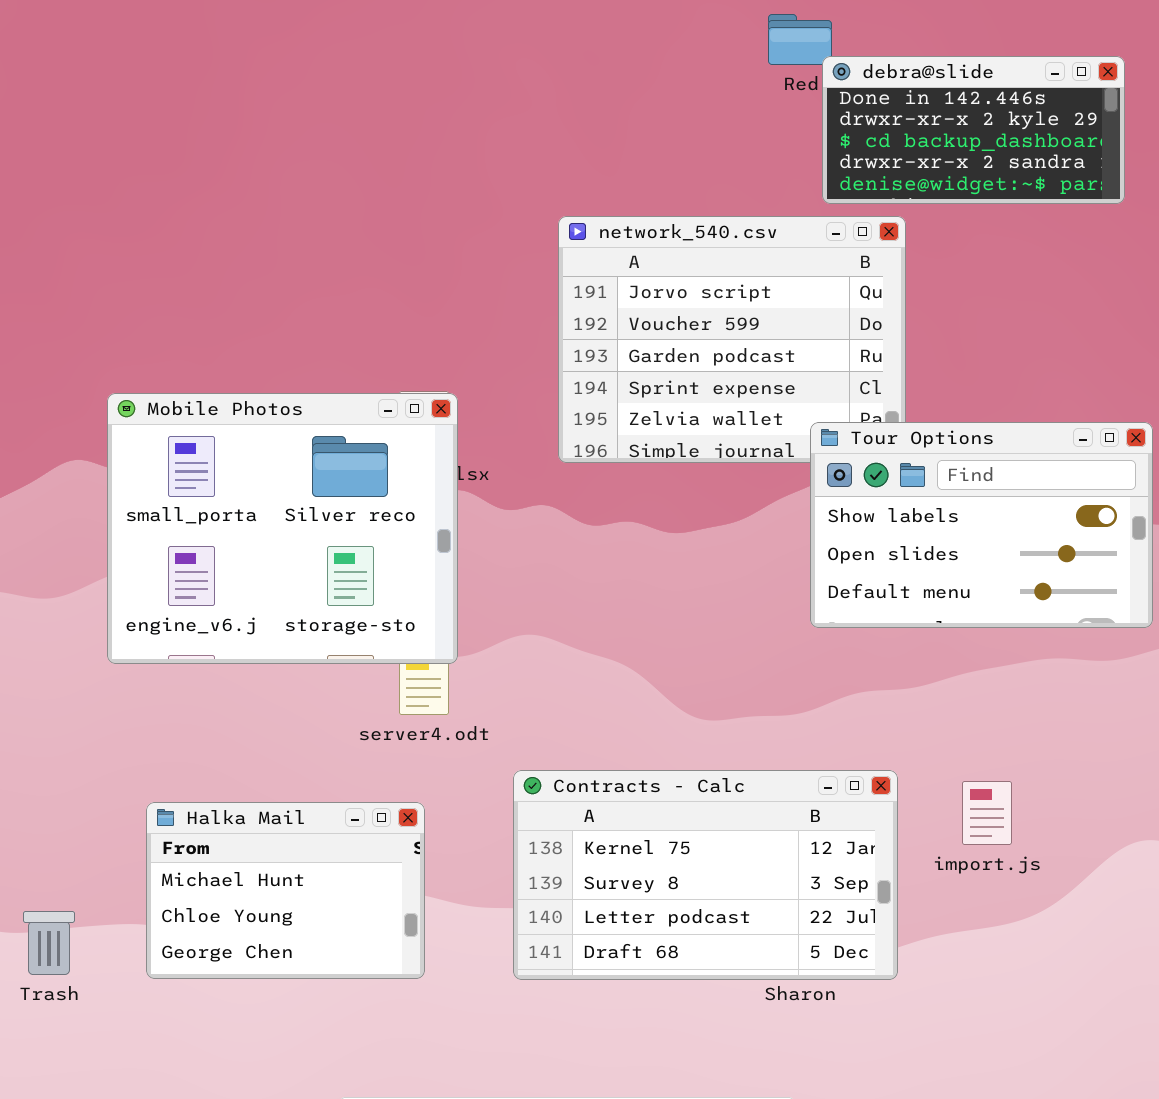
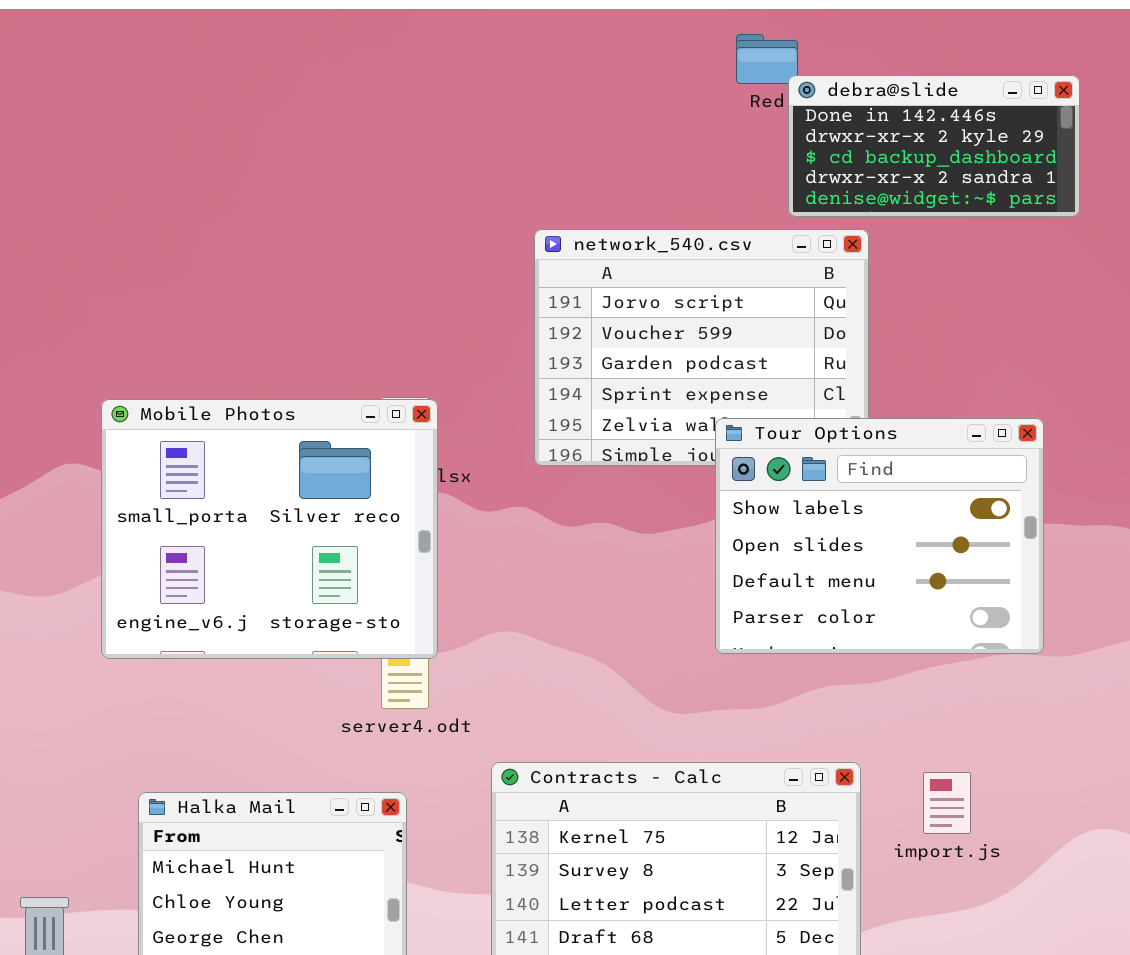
Tour Options: [810,422,1153,628] -> [715,418,1044,654], moved, resized

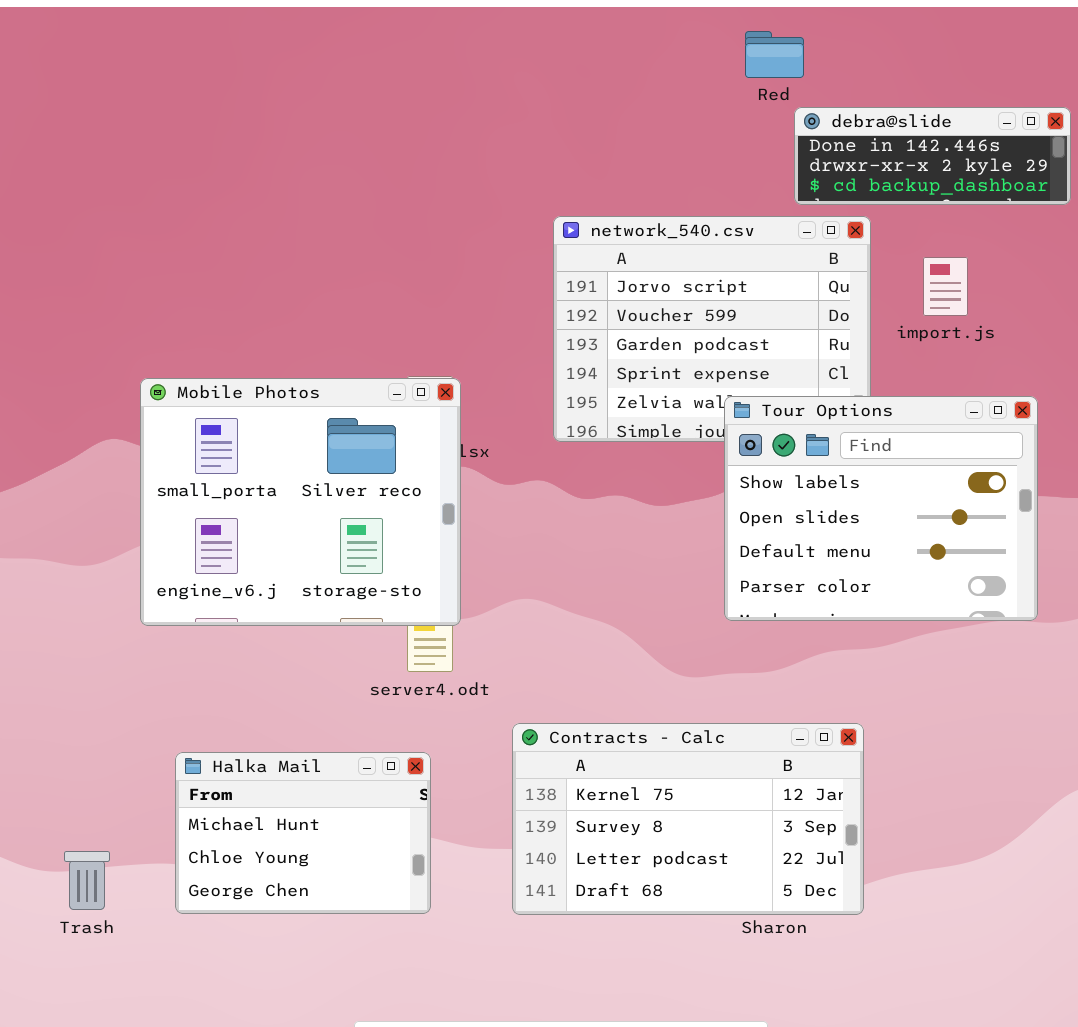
debra@slide: [788,75,1080,217] -> [794,107,1071,205], resized
import.js: [923,772,971,834] -> [923,257,968,316], moved

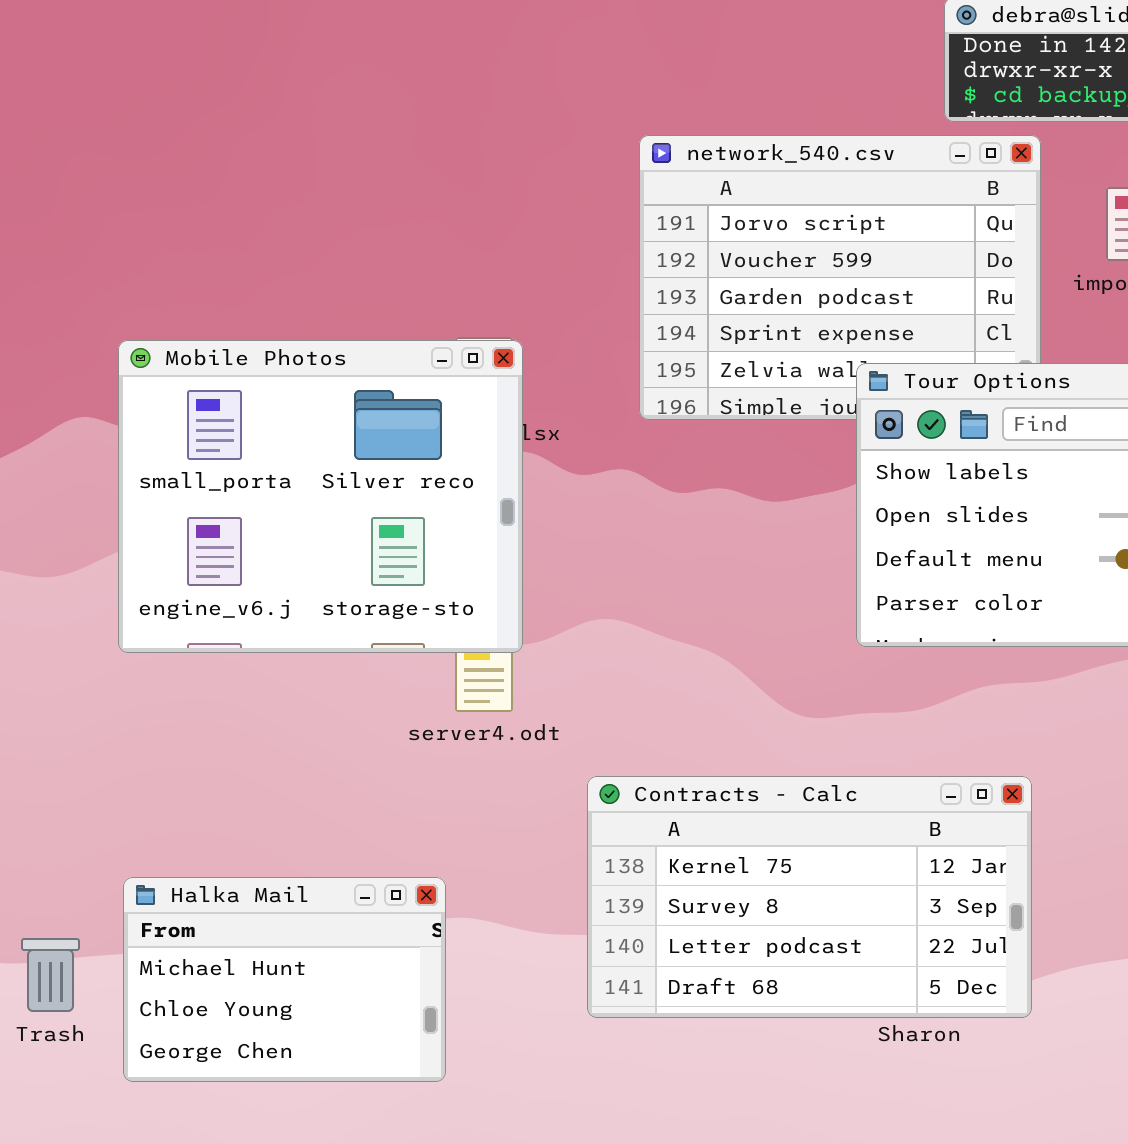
Halka Mail: [175,752,431,914] -> [123,877,446,1082], moved

